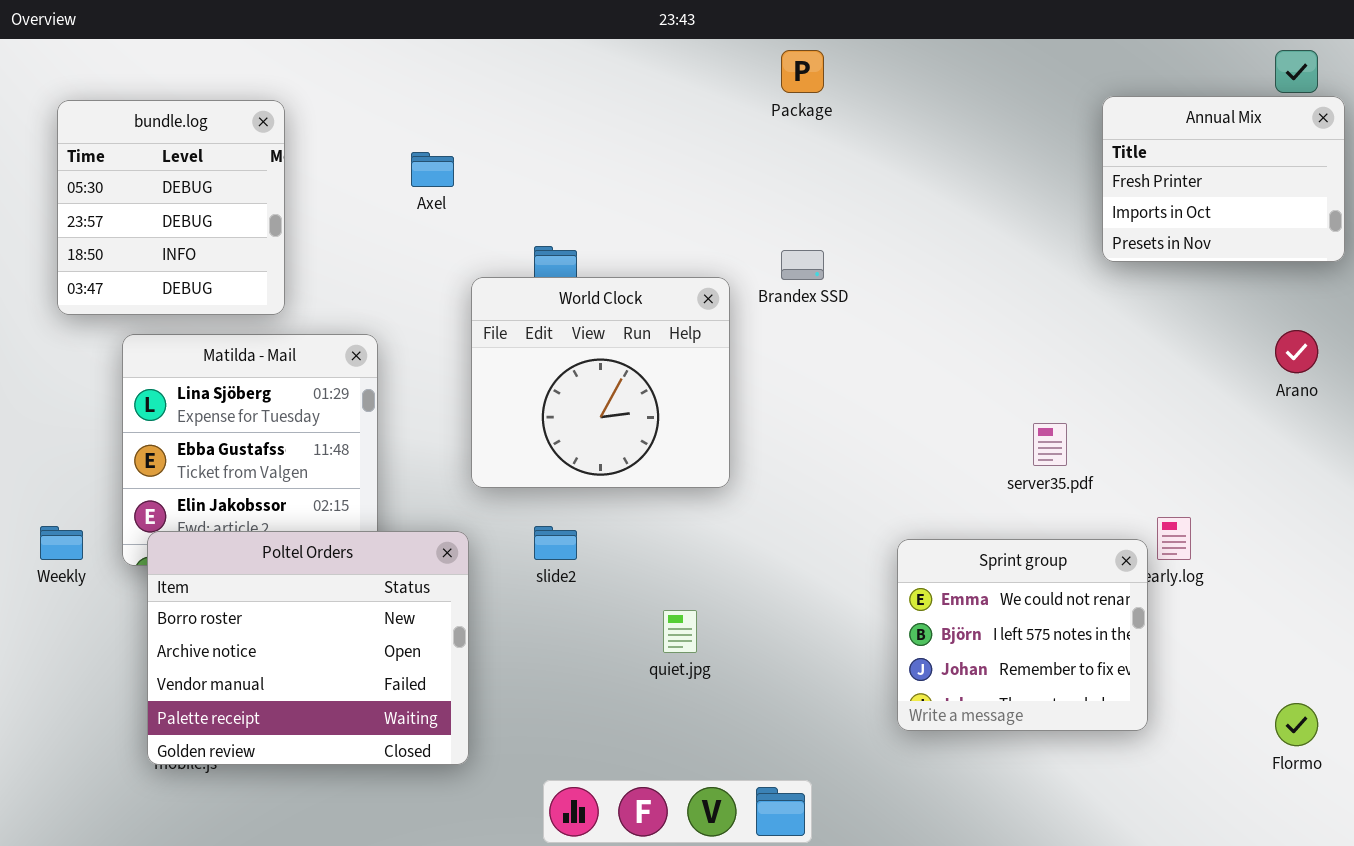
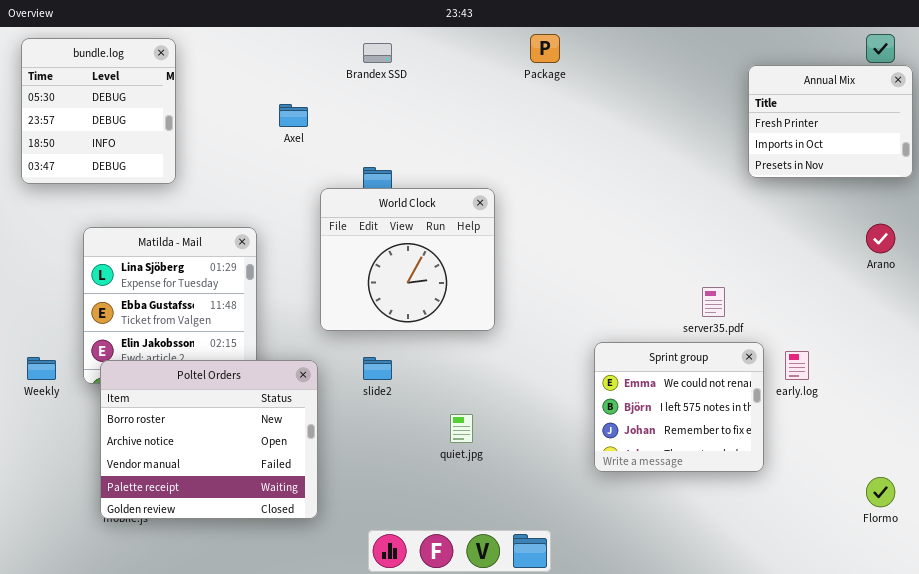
bundle.log: [57,100,285,315] -> [21,38,176,184], moved
Brandex SSD: [781,250,824,280] -> [363,43,392,63], moved
Sprint group: [897,539,1148,731] -> [594,342,764,472], moved

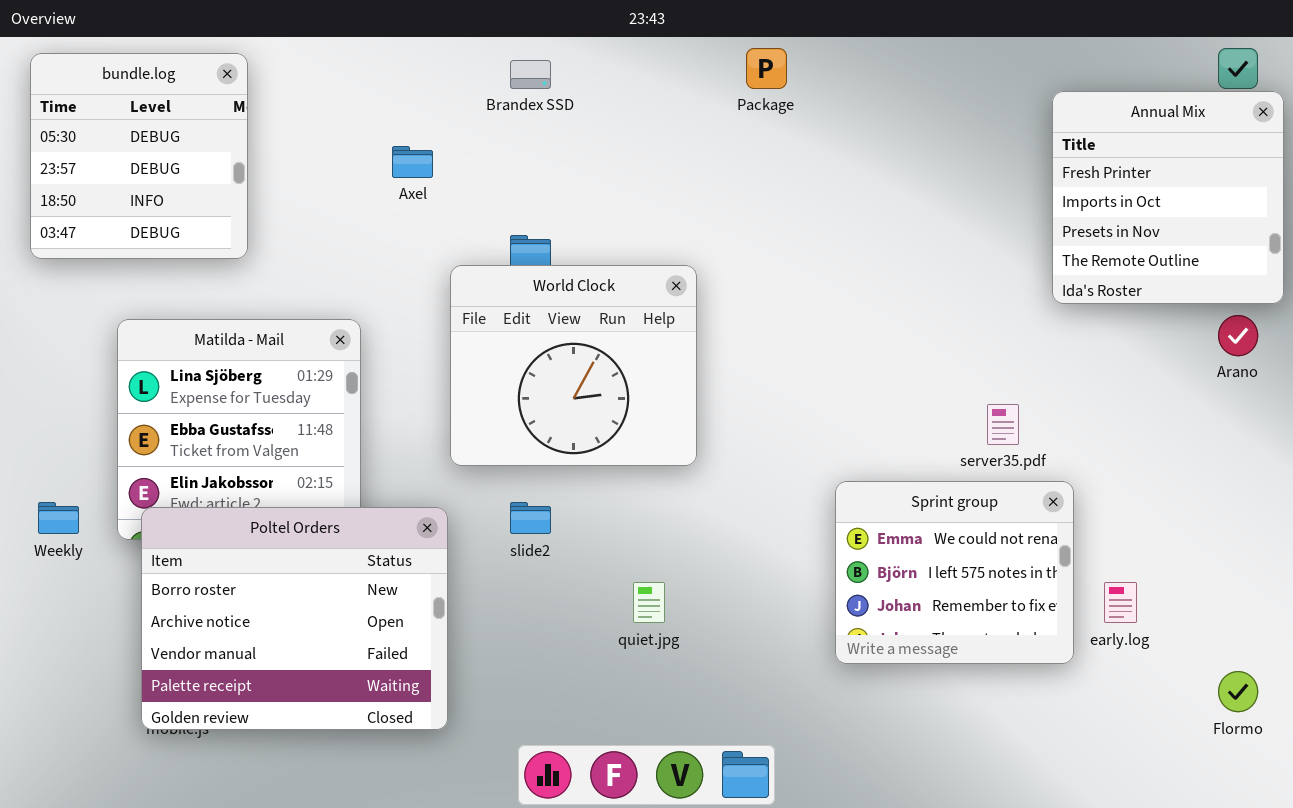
Annual Mix: [748,65,913,178] -> [1052,91,1284,304], resized
early.log: [785,351,809,380] -> [1104,582,1137,623], moved

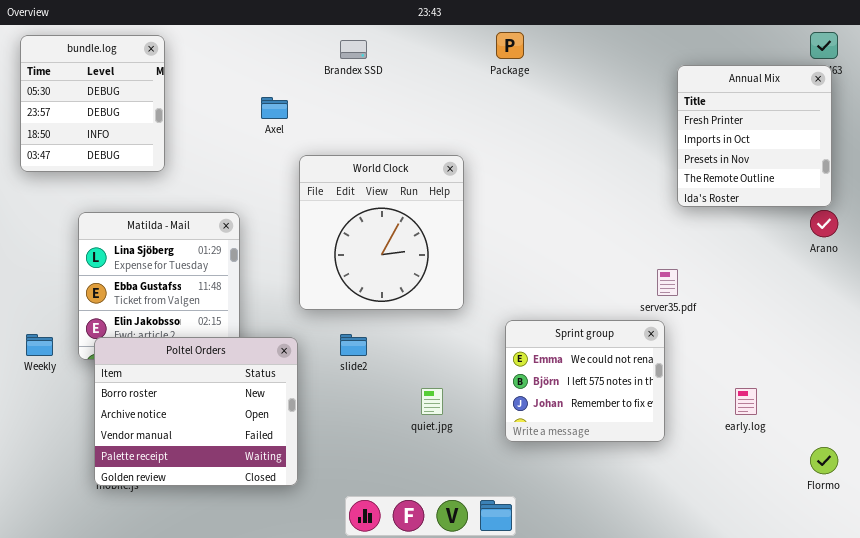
Annual Mix: [1052,91,1284,304] -> [677,65,832,207], moved
World Clock: [450,265,697,466] -> [299,155,464,310], resized
Sprint group: [835,481,1074,664] -> [505,320,665,442], moved

